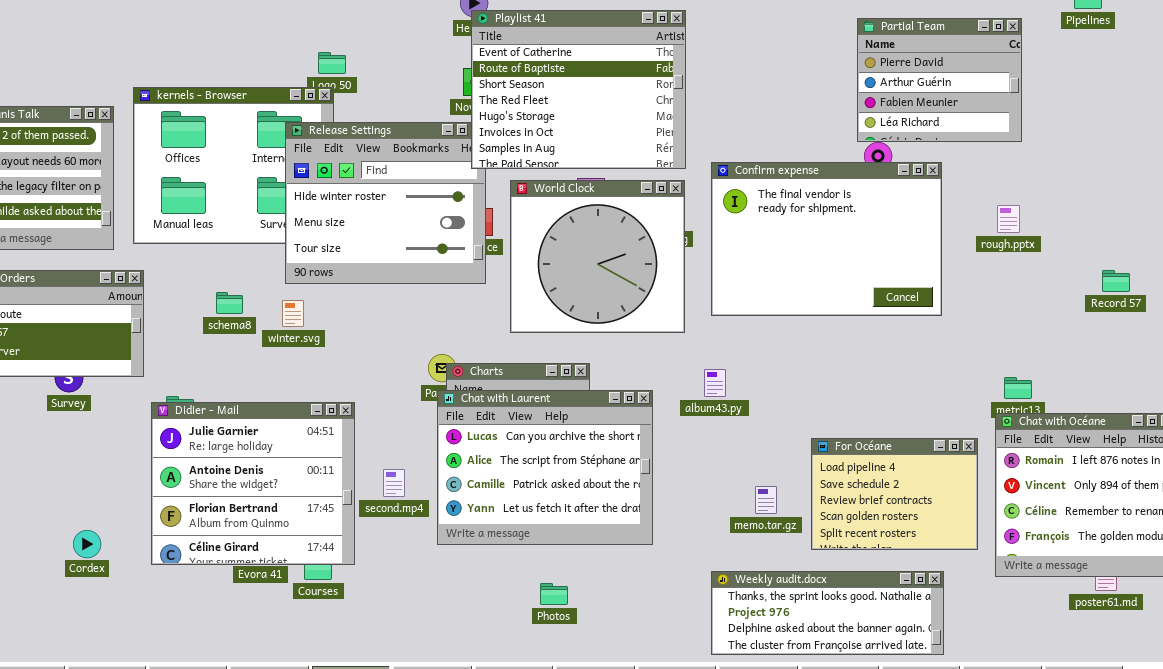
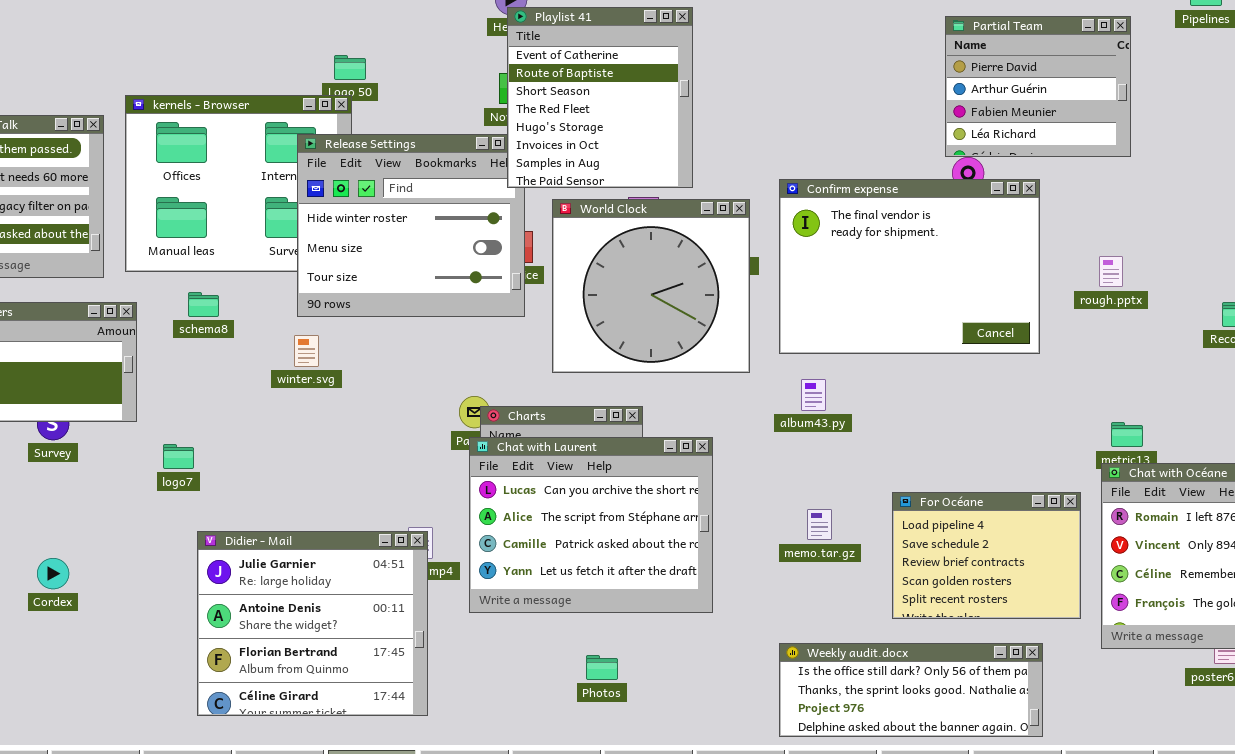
Playlist 41: [471,10,686,169] -> [507,7,693,188], resized
rough.pptx: [997,205,1020,233] -> [1099,256,1123,287], moved
schema8: [216,292,243,314] -> [188,292,219,317], moved
album43.py: [704,369,726,397] -> [801,379,826,411], moved
Didier - Mail: [151,402,355,565] -> [197,531,428,716], moved
memo.tar.gz: [755,486,777,514] -> [807,509,832,540], moved
Cordex: [73,530,101,558] -> [37,558,69,589], moved
Weekly audit.docx: [711,571,944,655] -> [779,643,1043,737], scrolled up 1 row

